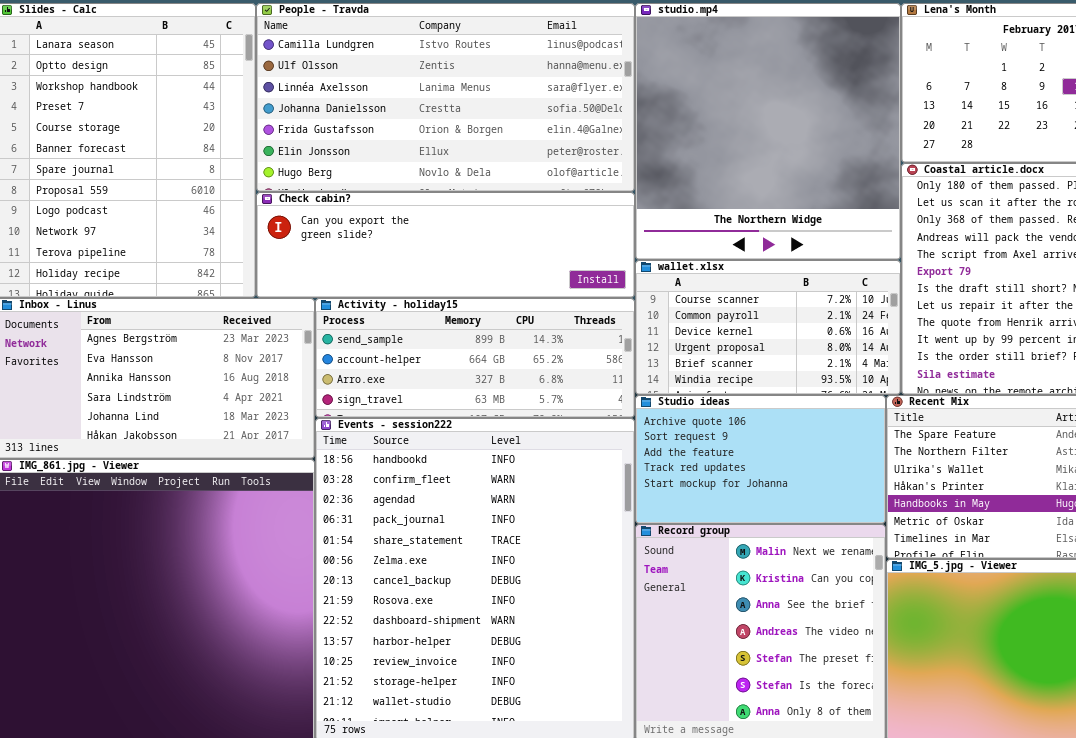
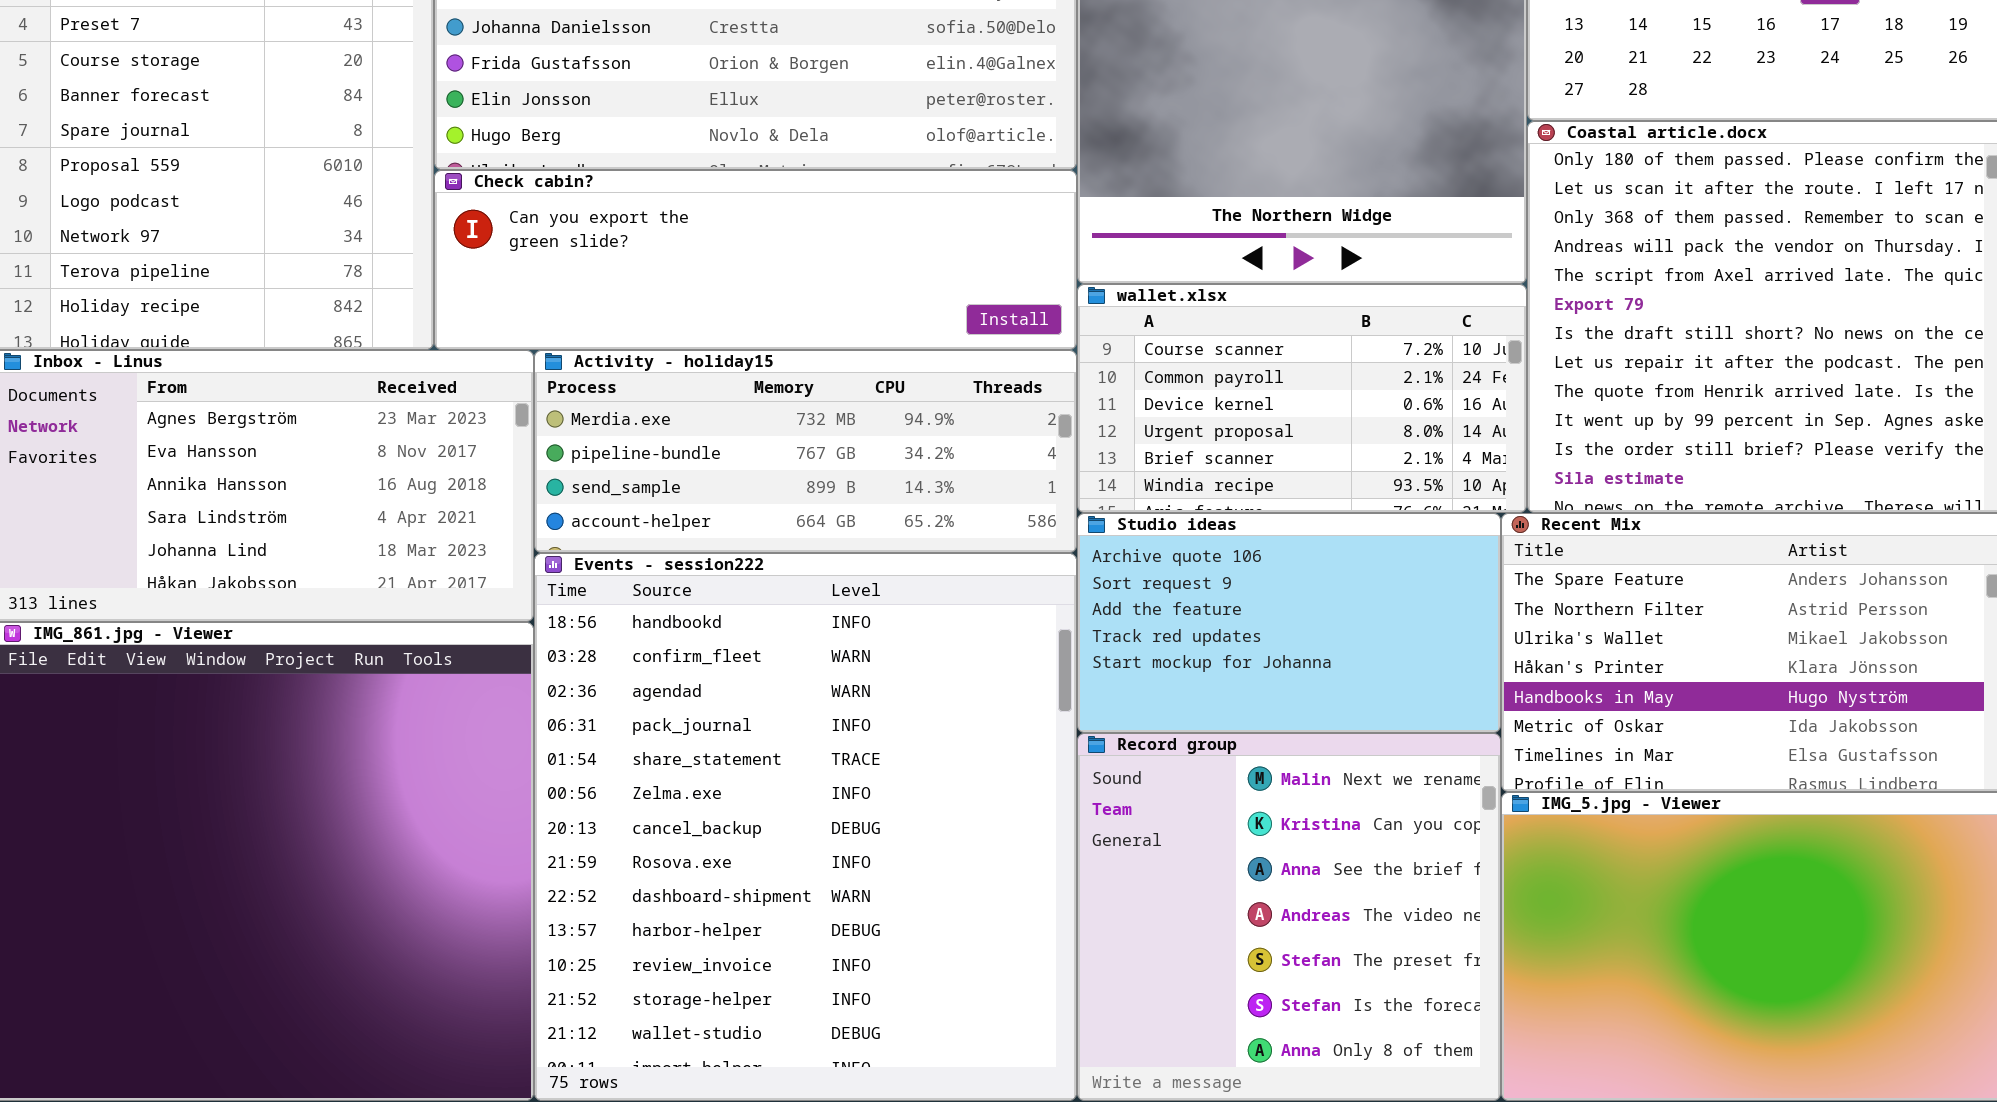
Activity - holiday15: [315,298,635,418] -> [534,350,1077,553], scrolled up 2 rows

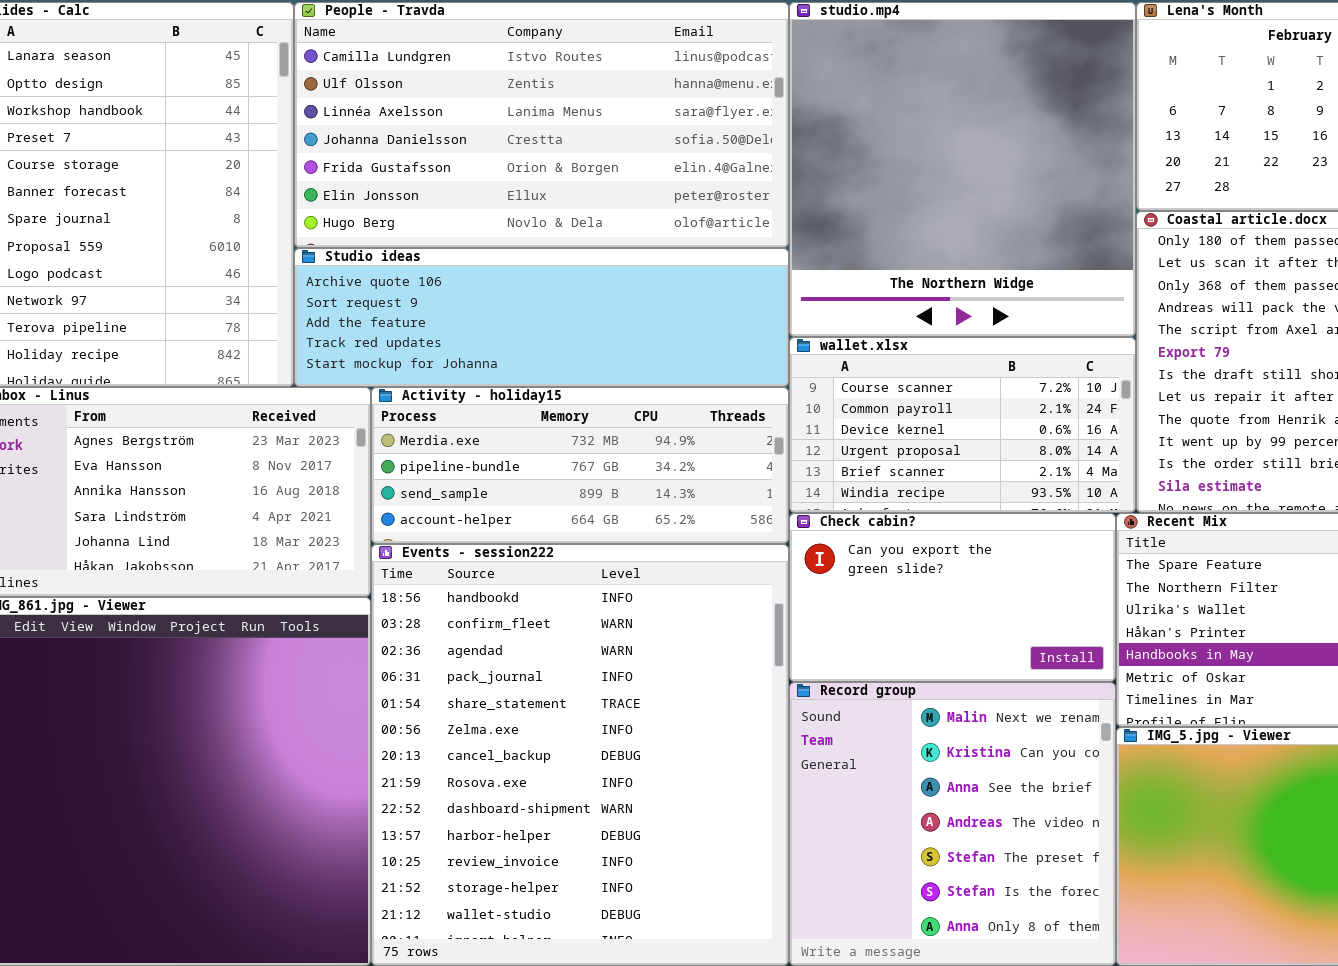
Check cabin?: [434,170,1077,350] -> [789,513,1116,682], moved, resized
Studio ideas: [1077,513,1501,733] -> [294,248,789,387], moved, resized

